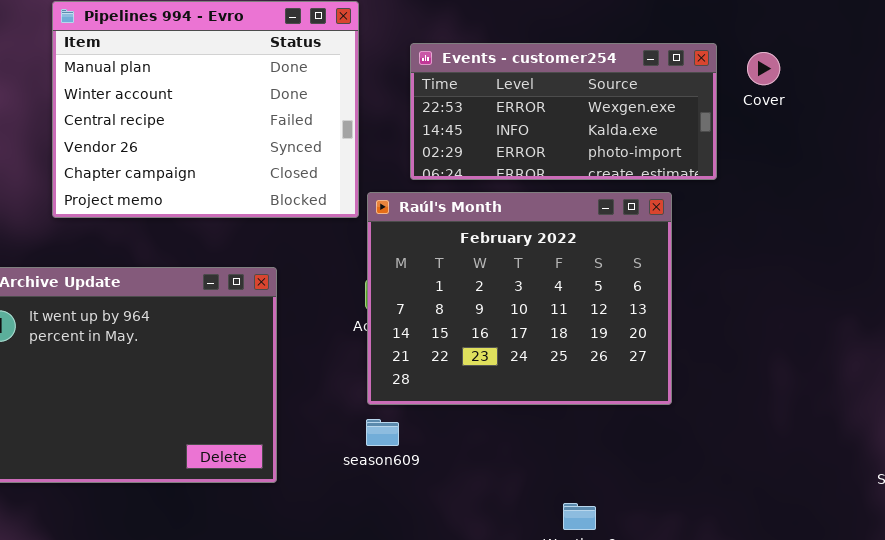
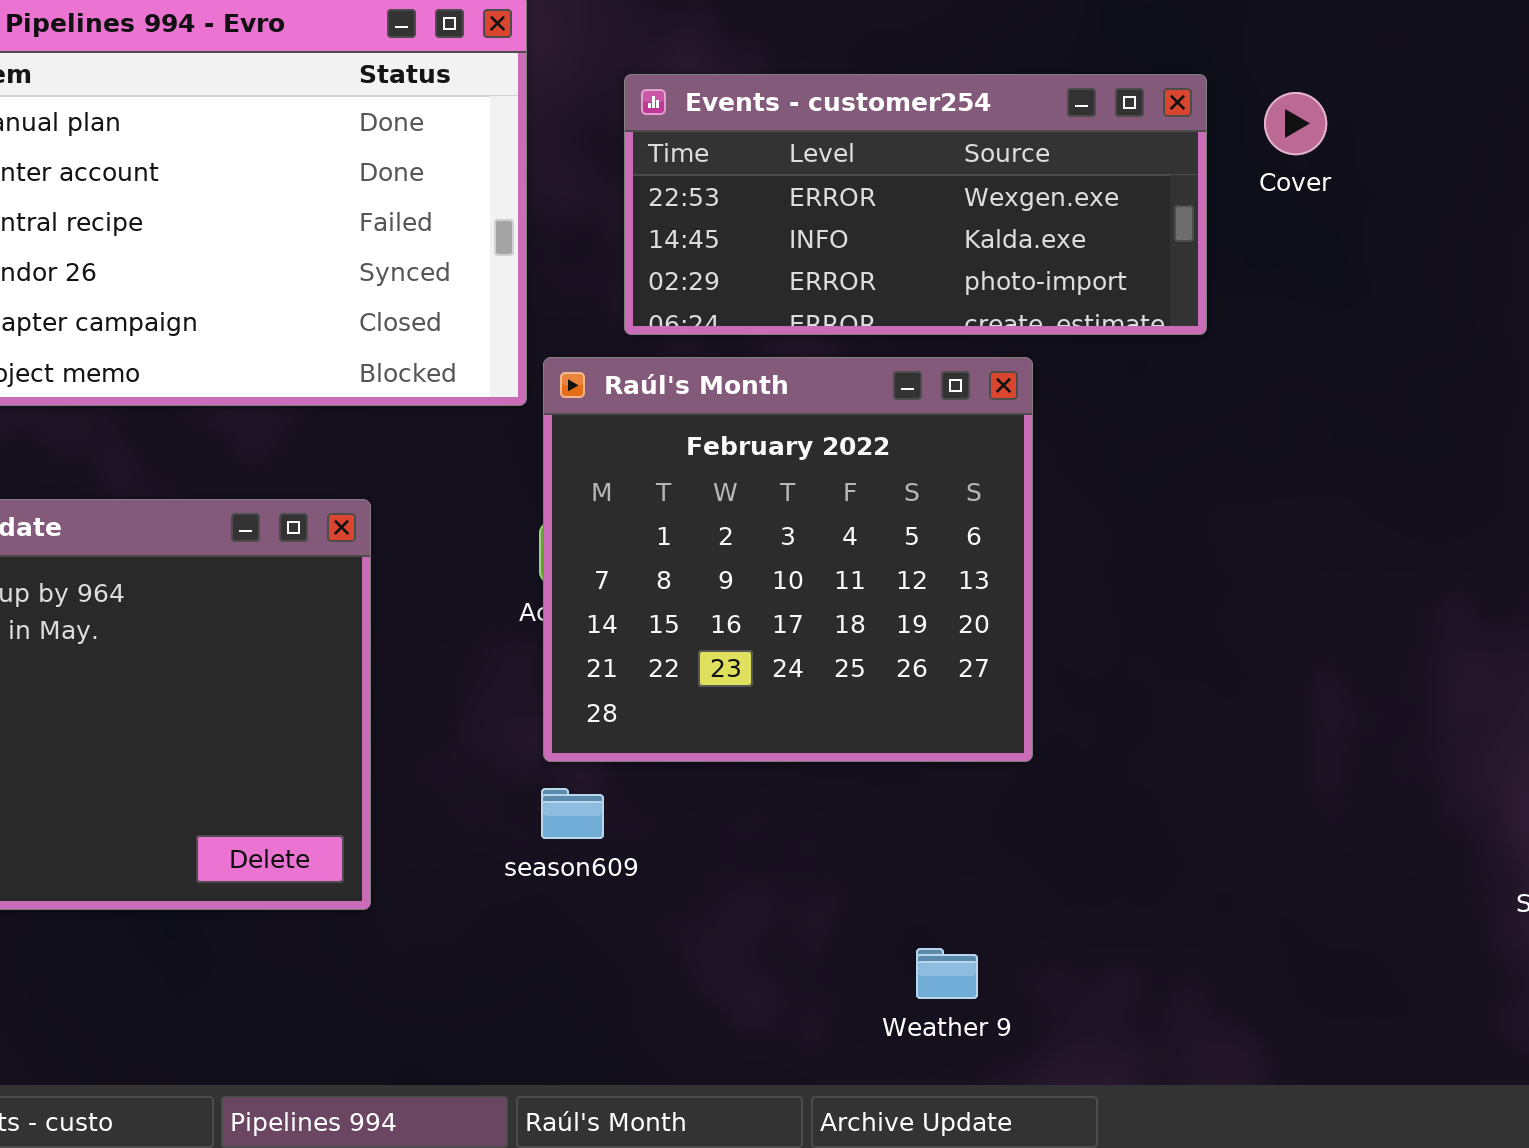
Raúl's Month: [367,192,672,405] -> [543,357,1033,762], resized

